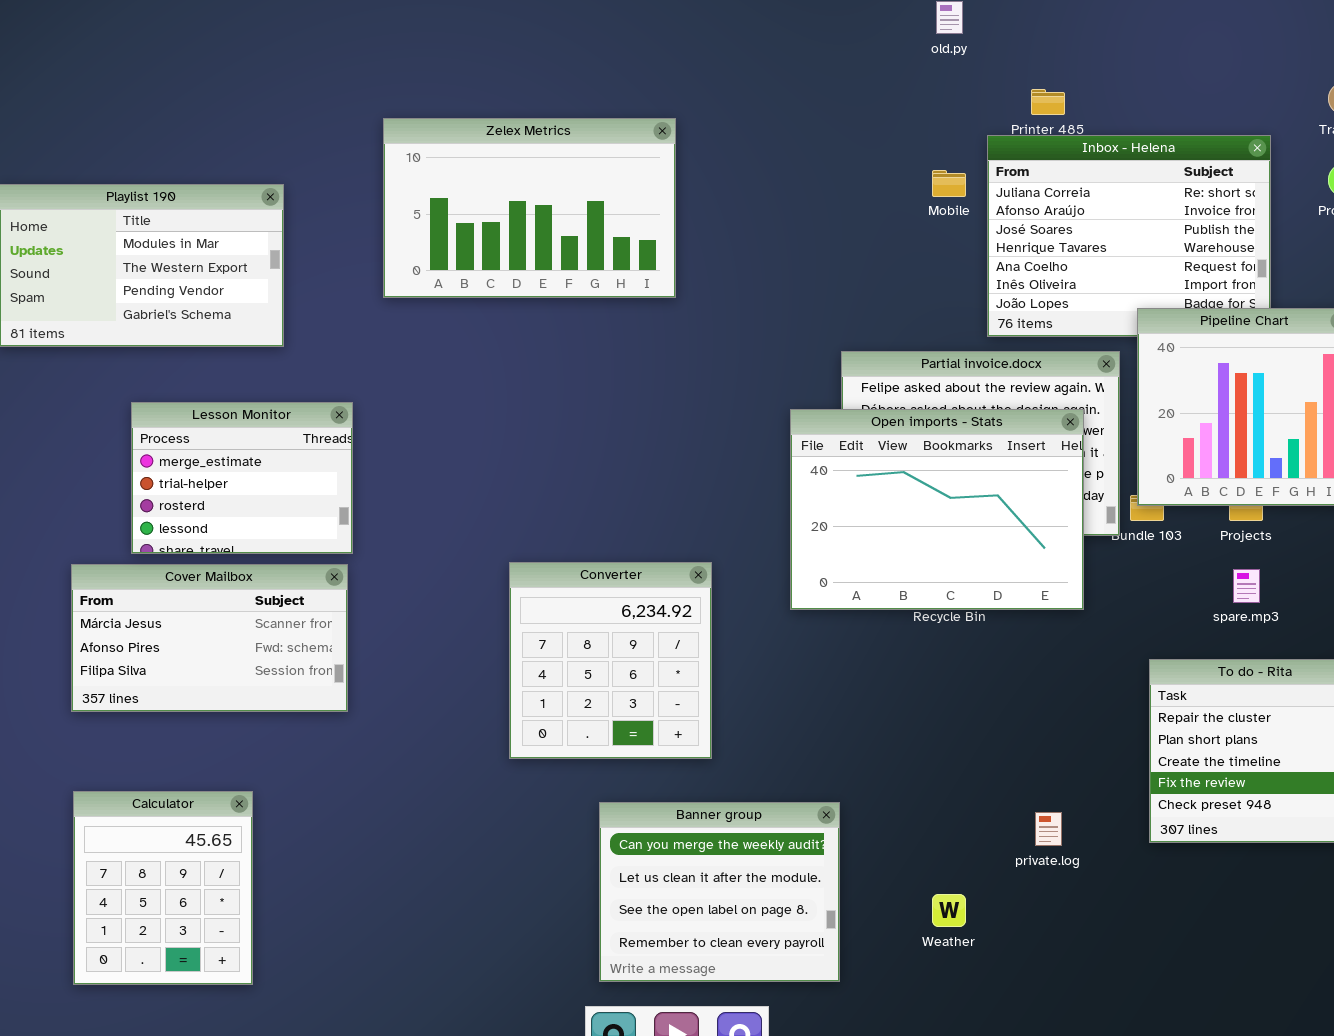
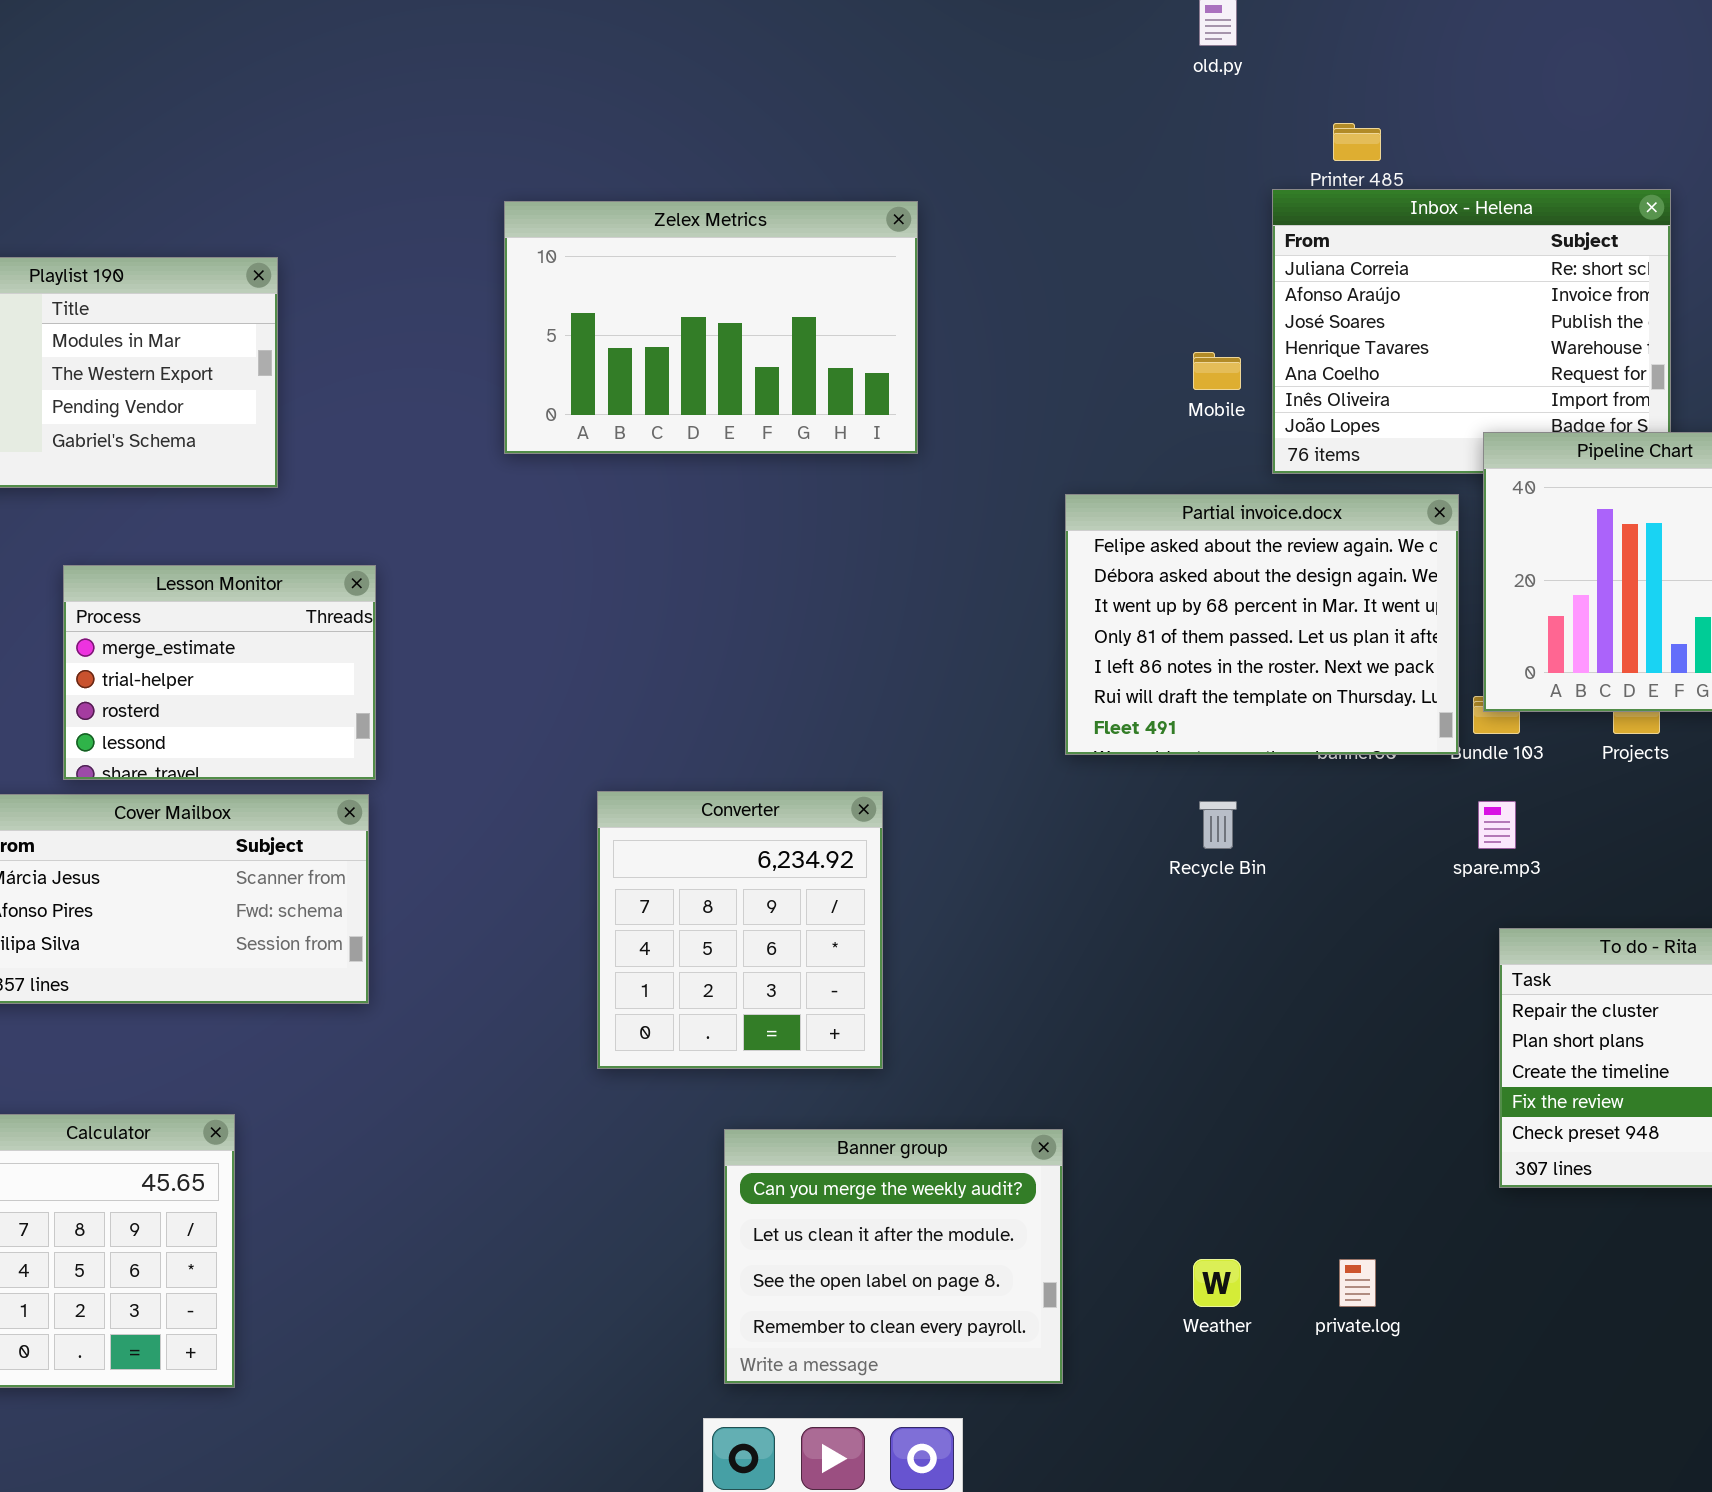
Zelex Metrics: [383,118,676,298] -> [504,201,918,454], moved
Mobile: [932,170,966,197] -> [1193,352,1241,390], moved
Open imports - Stats: [790,409,1084,610] -> none, closed
spare.mp3: [1233,569,1260,603] -> [1478,801,1516,849], moved
private.log: [1035,812,1062,846] -> [1339,1259,1376,1307], moved

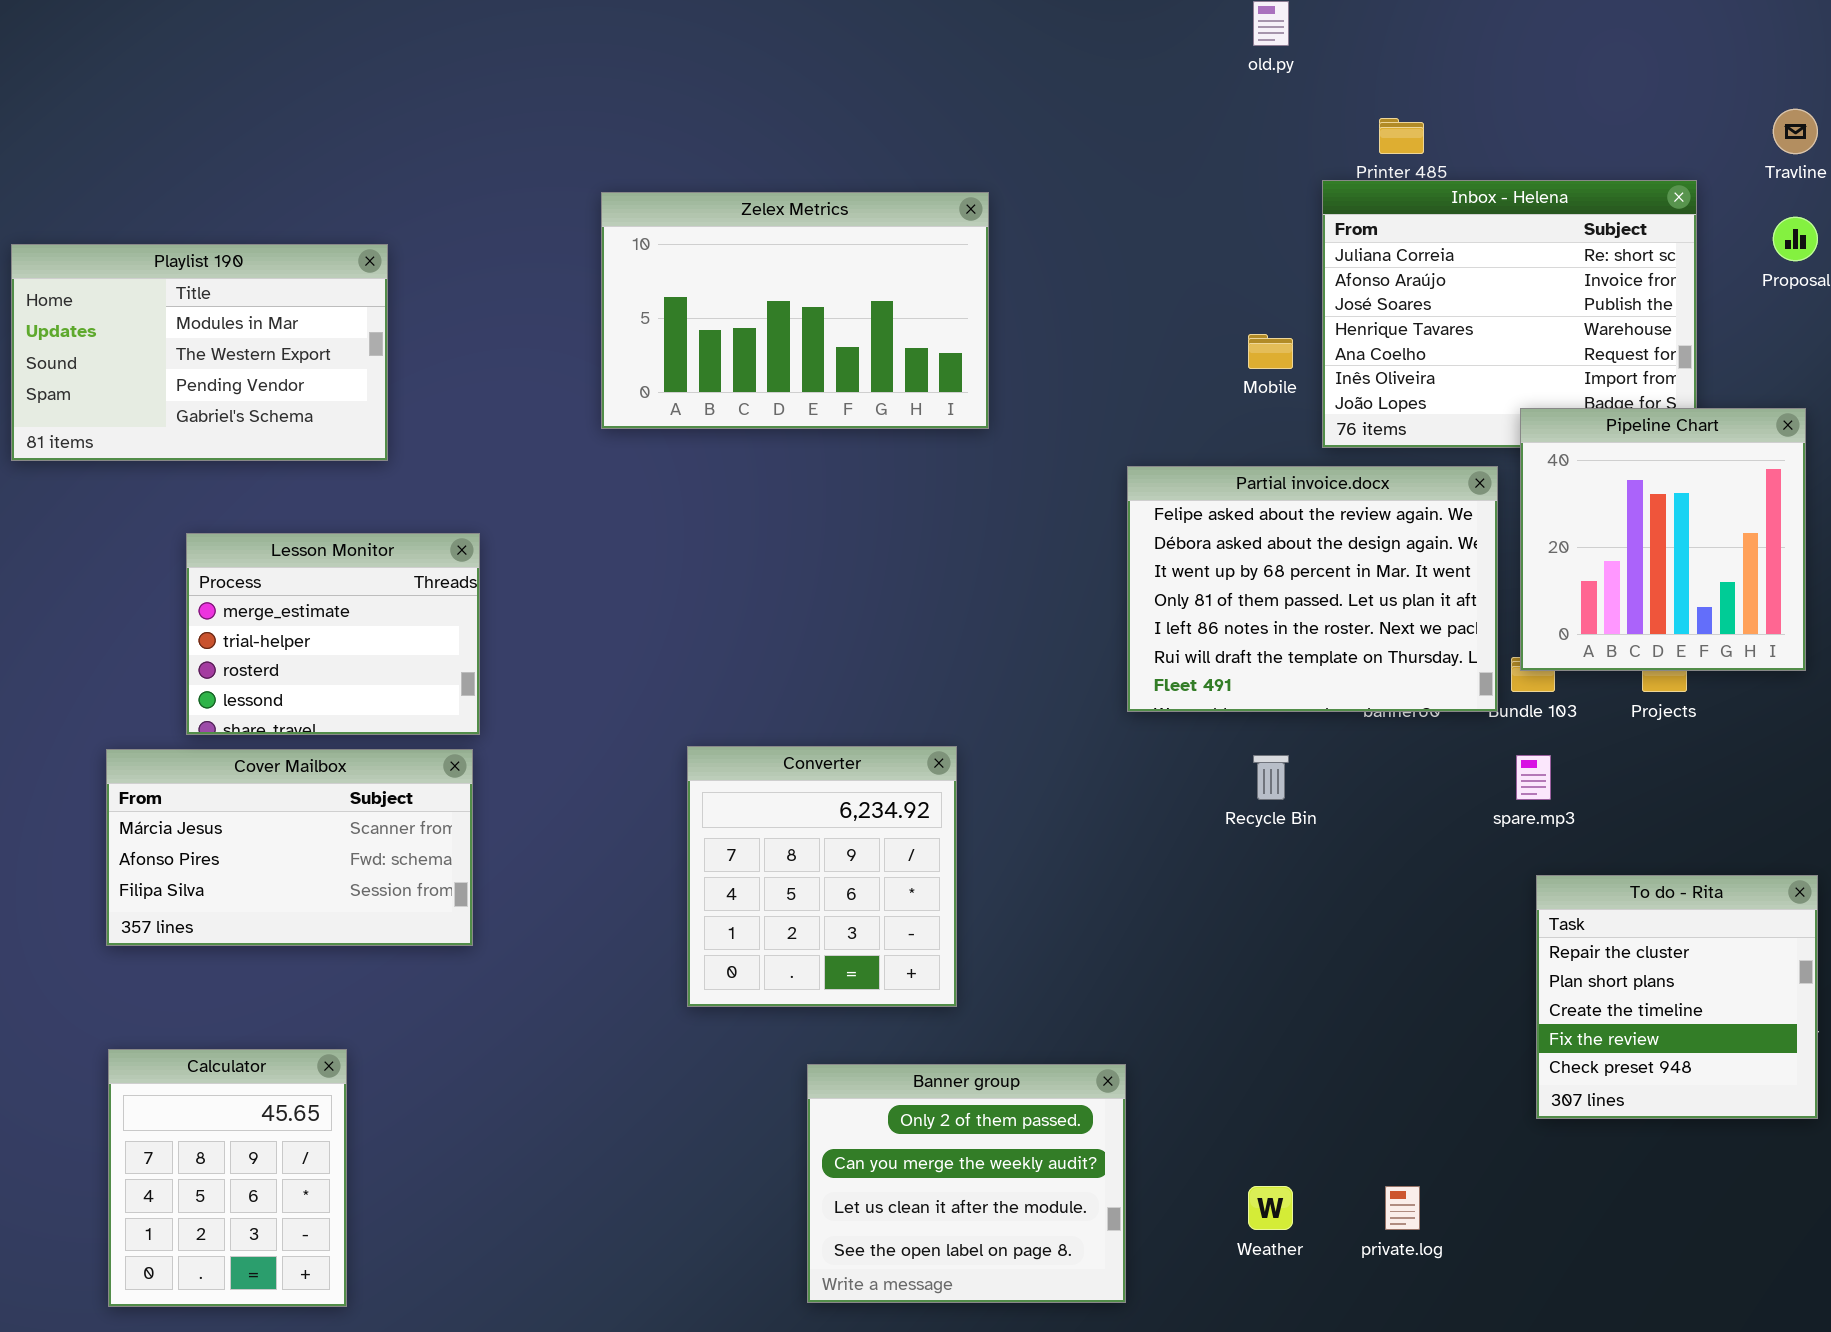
Banner group: [724,1129,1063,1384] -> [807,1064,1126,1303], scrolled up 1 row

